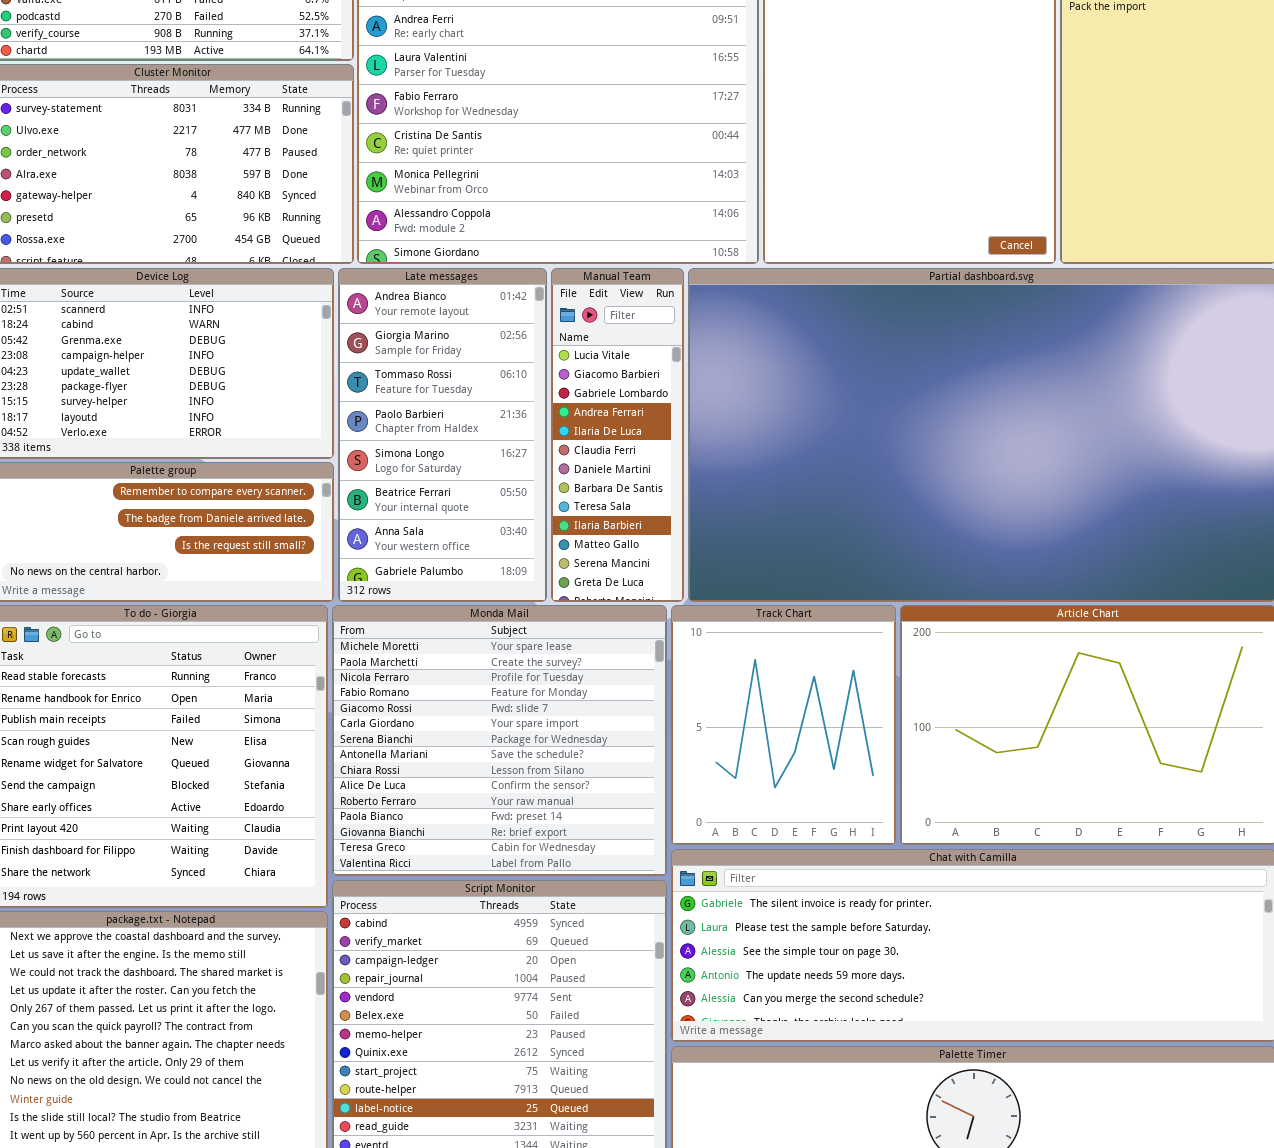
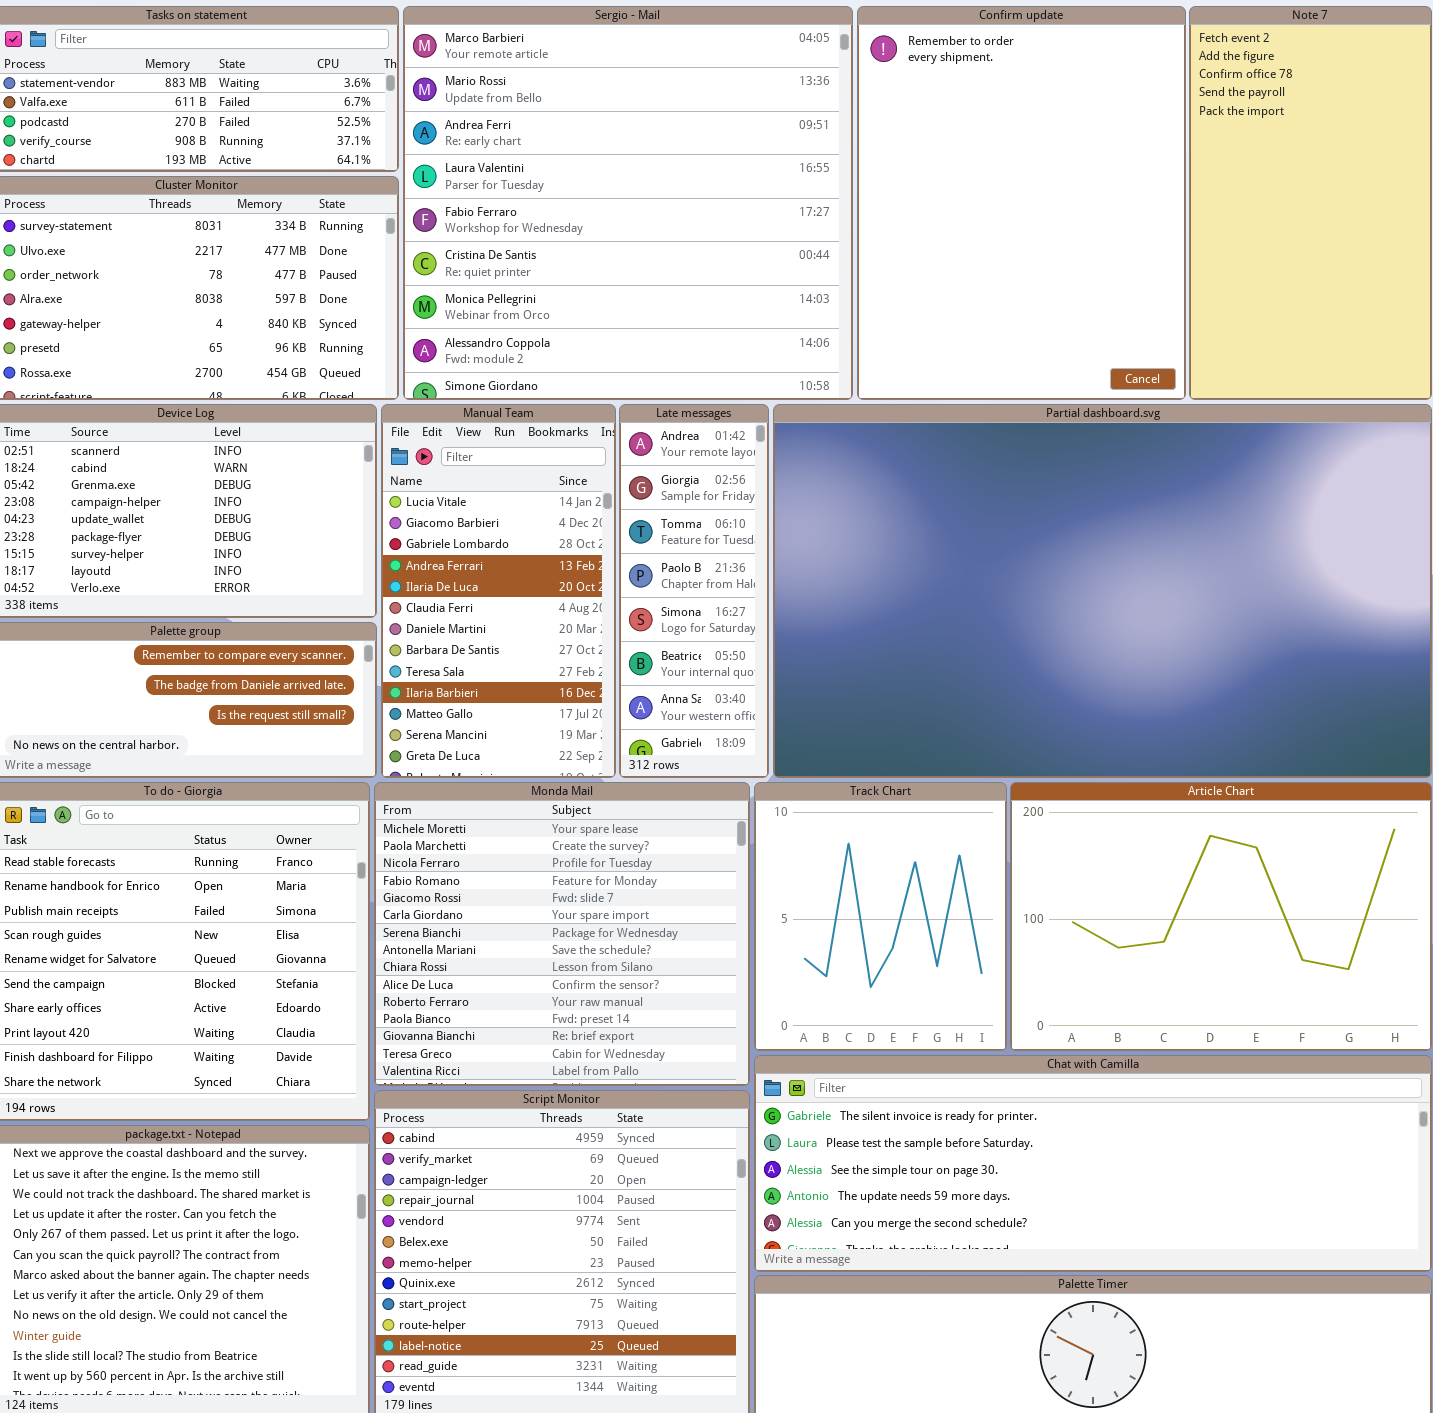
Late messages: [338,268,547,602] -> [619,404,769,778], moved, resized
Manual Team: [551,268,684,602] -> [381,404,616,778], moved, resized

